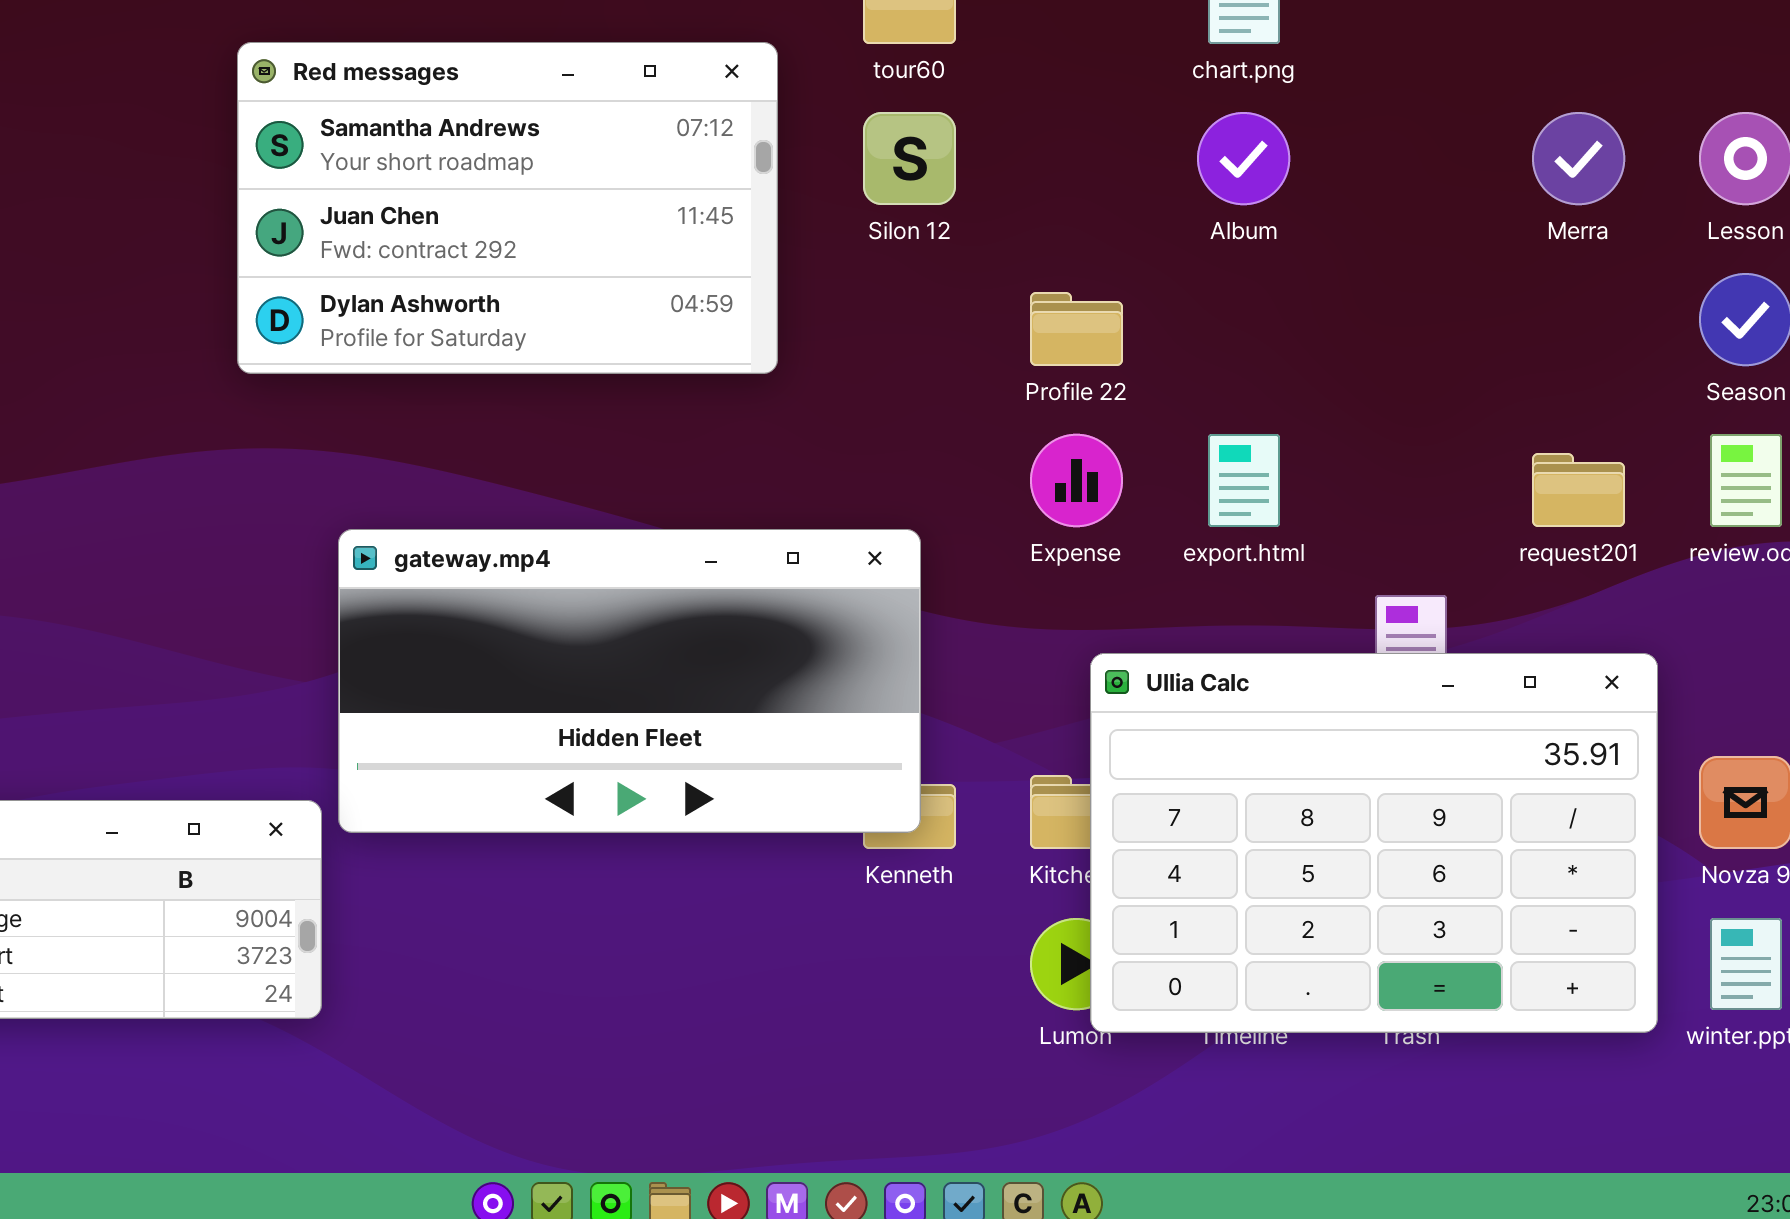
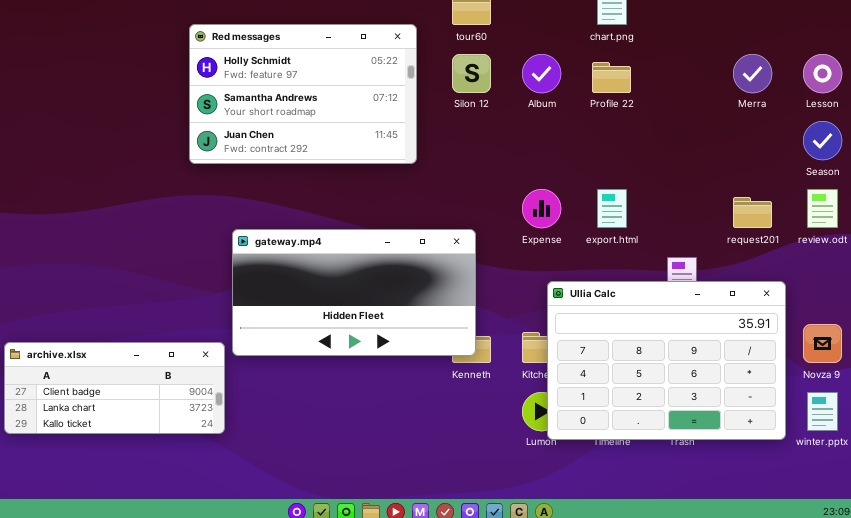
Red messages: [237,42,778,374] -> [189,24,417,164], scrolled up 1 row
Album: [1197,112,1290,205] -> [522,54,561,93], moved
Profile 22: [1030,292,1123,366] -> [592,62,631,93], moved

